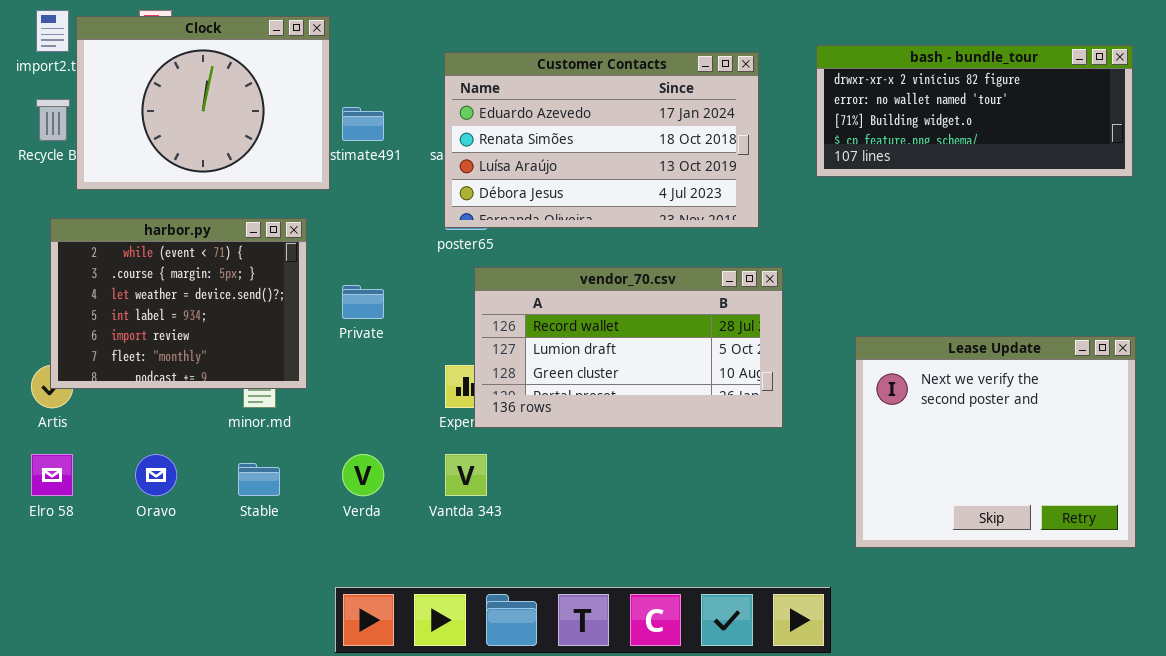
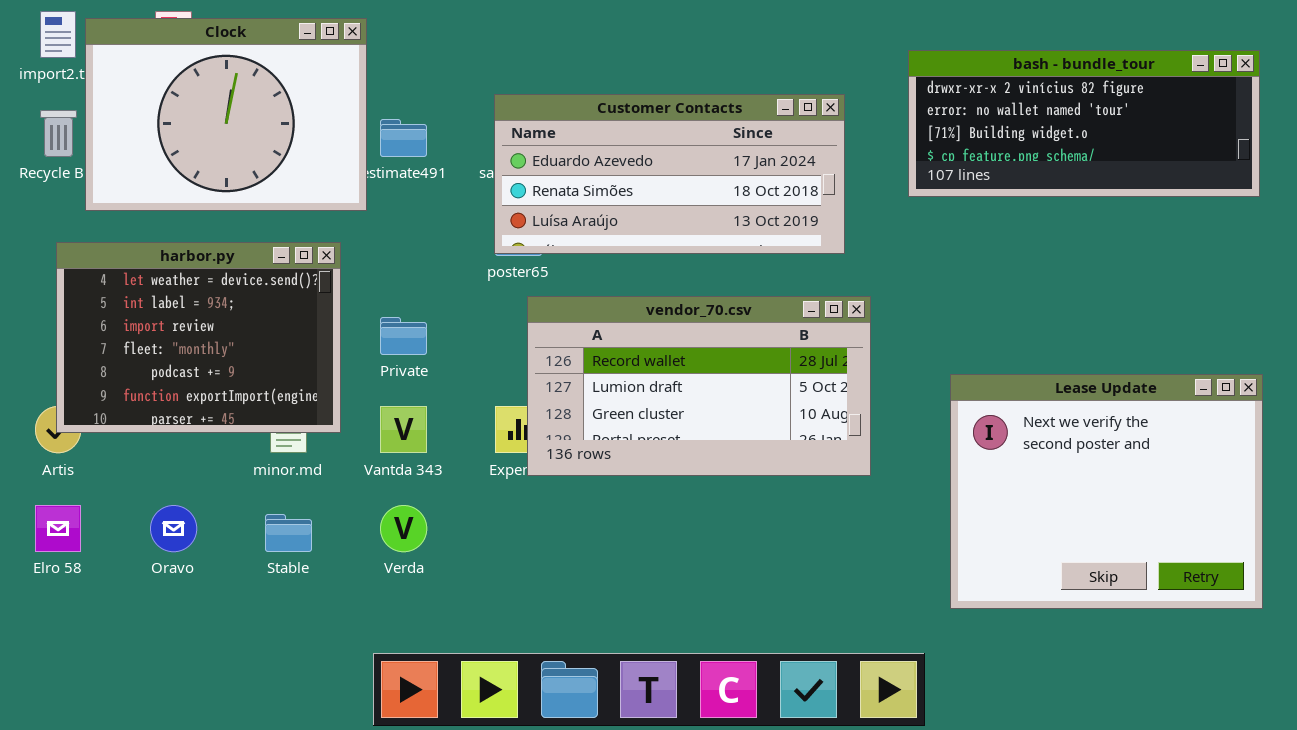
Customer Contacts: [444,52,759,228] -> [494,94,845,254], resized
harbor.py: [50,218,307,389] -> [56,242,341,433], scrolled down 2 rows
Vantda 343: [445,454,487,496] -> [380,406,427,453], moved

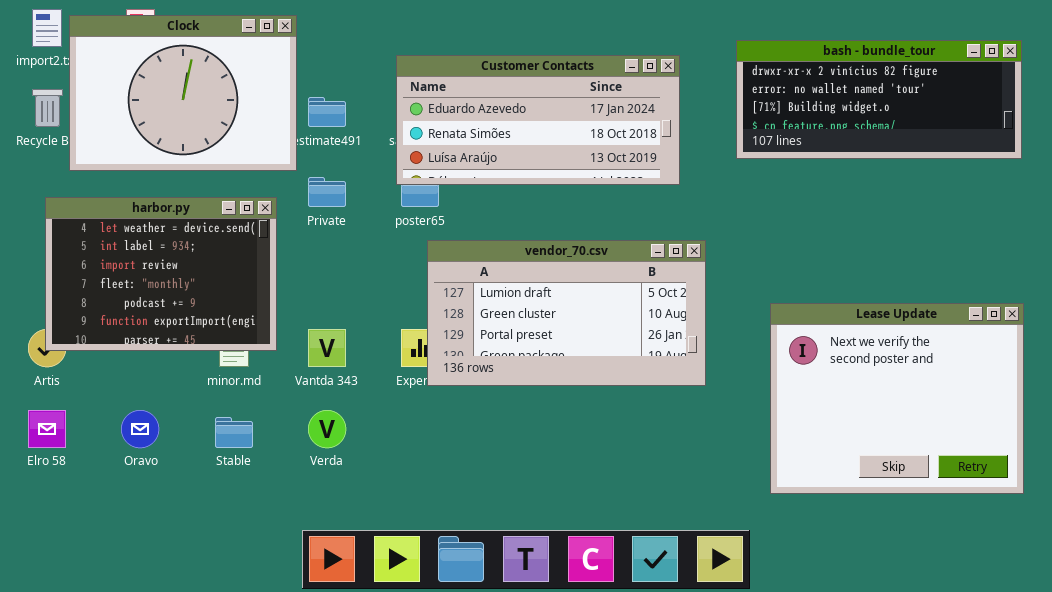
Customer Contacts: [494,94,845,254] -> [396,55,680,185], moved
vendor_70.csv: [527,296,871,476] -> [427,240,706,386], scrolled down 1 row
Private: [380,317,427,355] -> [308,177,346,207], moved

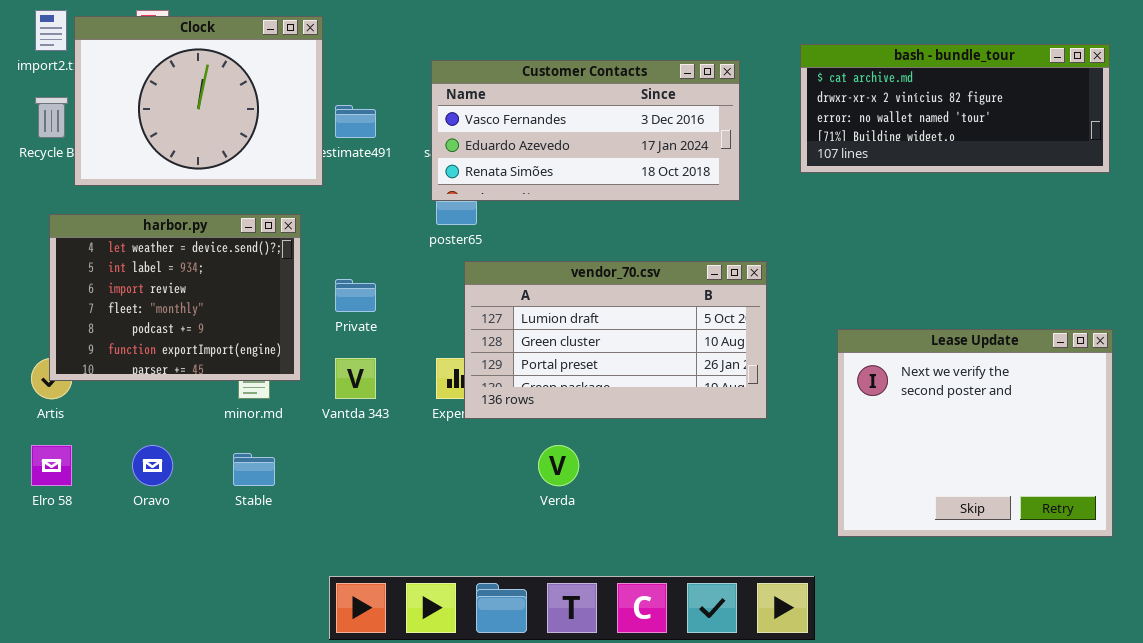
bash - bundle_tour: [736,40,1022,159] -> [800,44,1110,173], scrolled up 1 row
Customer Contacts: [396,55,680,185] -> [431,60,740,201], scrolled up 1 row
Private: [308,177,346,207] -> [335,279,376,312], moved
Verda: [308,410,346,448] -> [538,445,579,486], moved

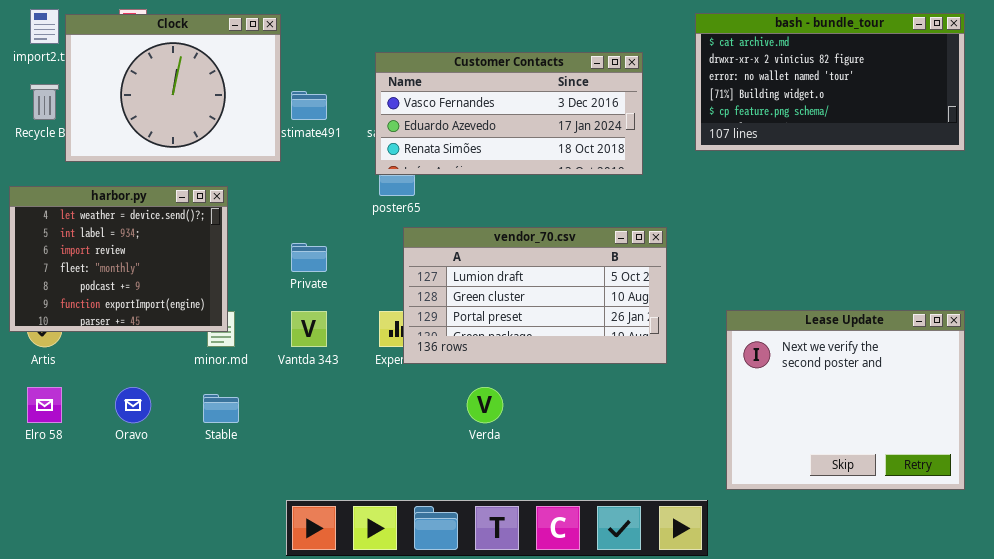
bash - bundle_tour: [800,44,1110,173] -> [695,13,965,151], resized
harbor.py: [49,214,301,381] -> [9,186,228,332], moved
Lease Update: [837,329,1113,537] -> [726,310,965,490], moved

